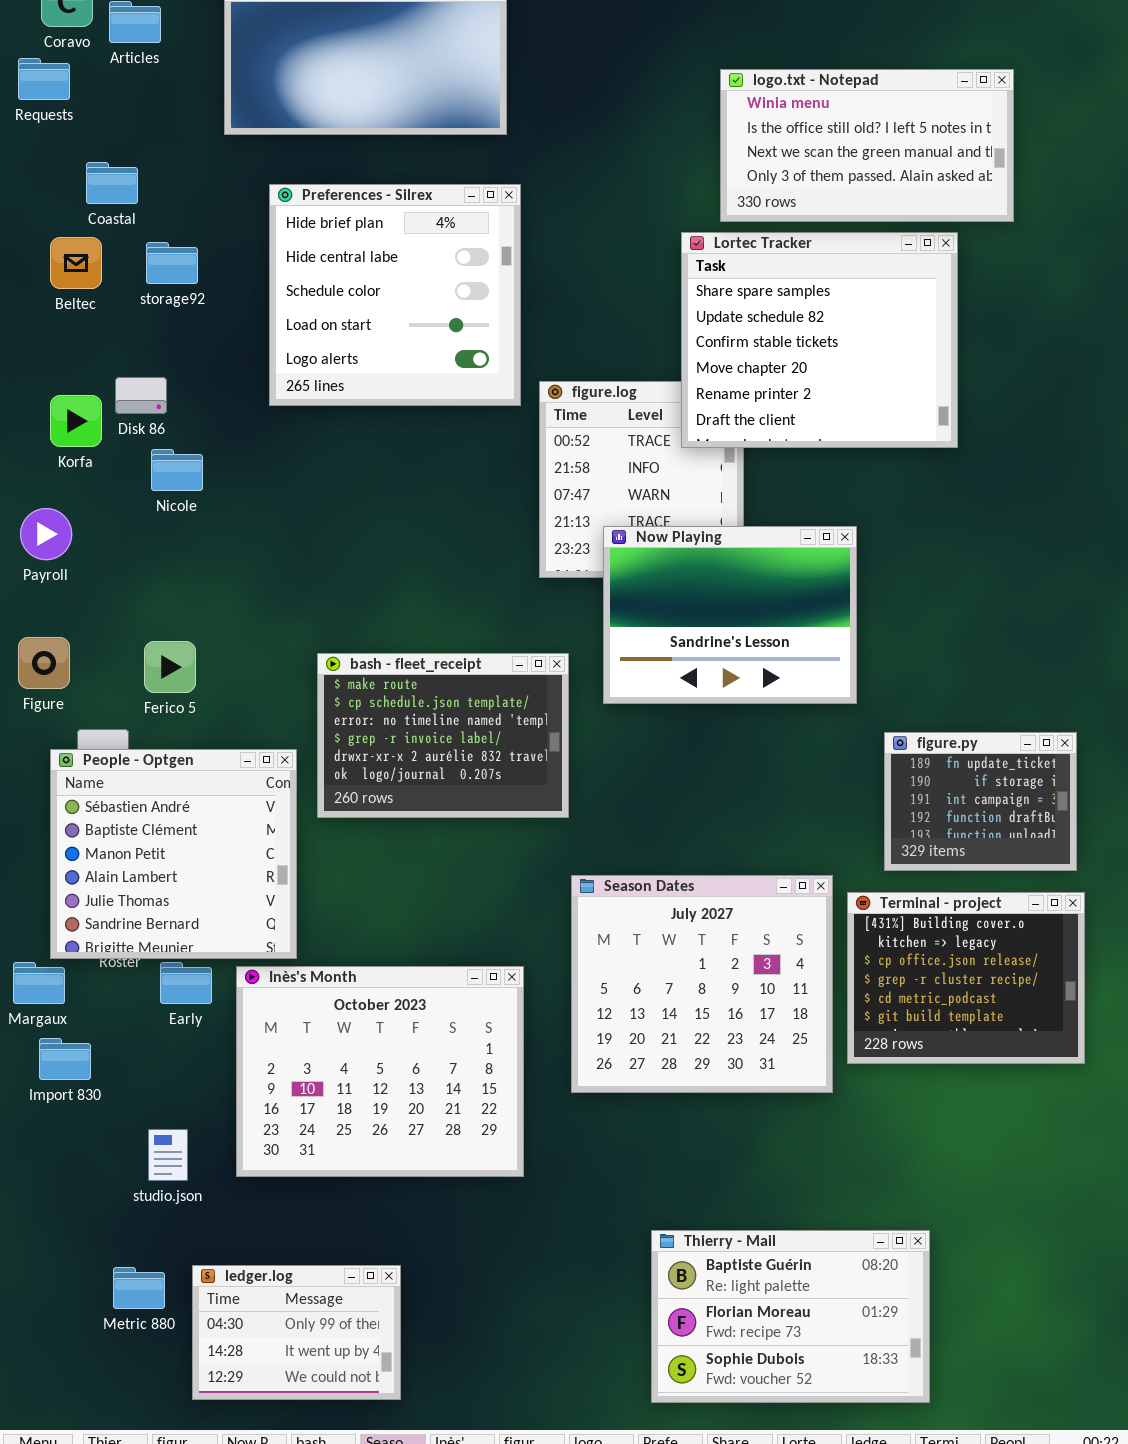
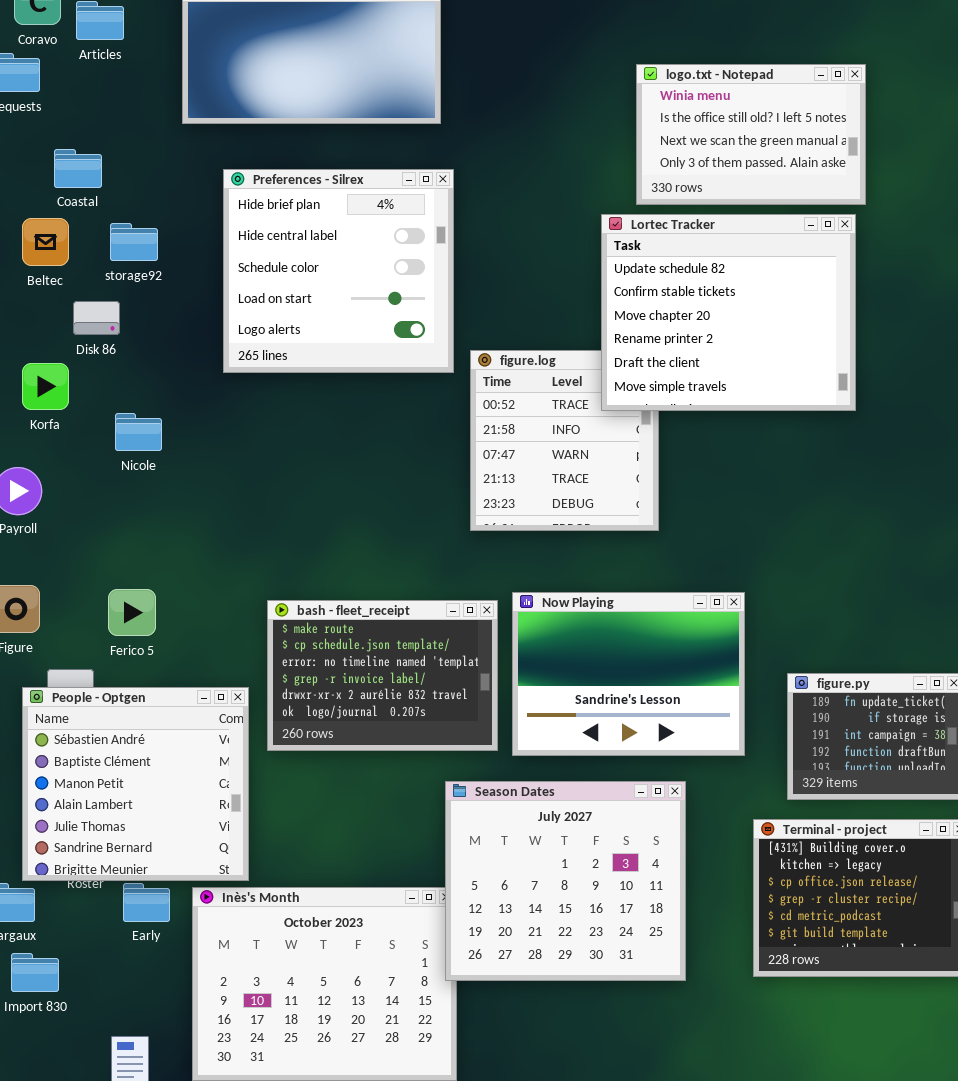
logo.txt - Notepad: [720,69,1014,222] -> [636,64,866,205], resized
Lortec Tracker: [681,232,958,448] -> [601,214,856,411], scrolled down 1 row
Disk 86: [115,377,167,414] -> [73,301,120,335], moved
Now Playing: [603,526,857,704] -> [512,592,745,756], moved
Season Dates: [571,875,833,1093] -> [445,781,686,981], moved

